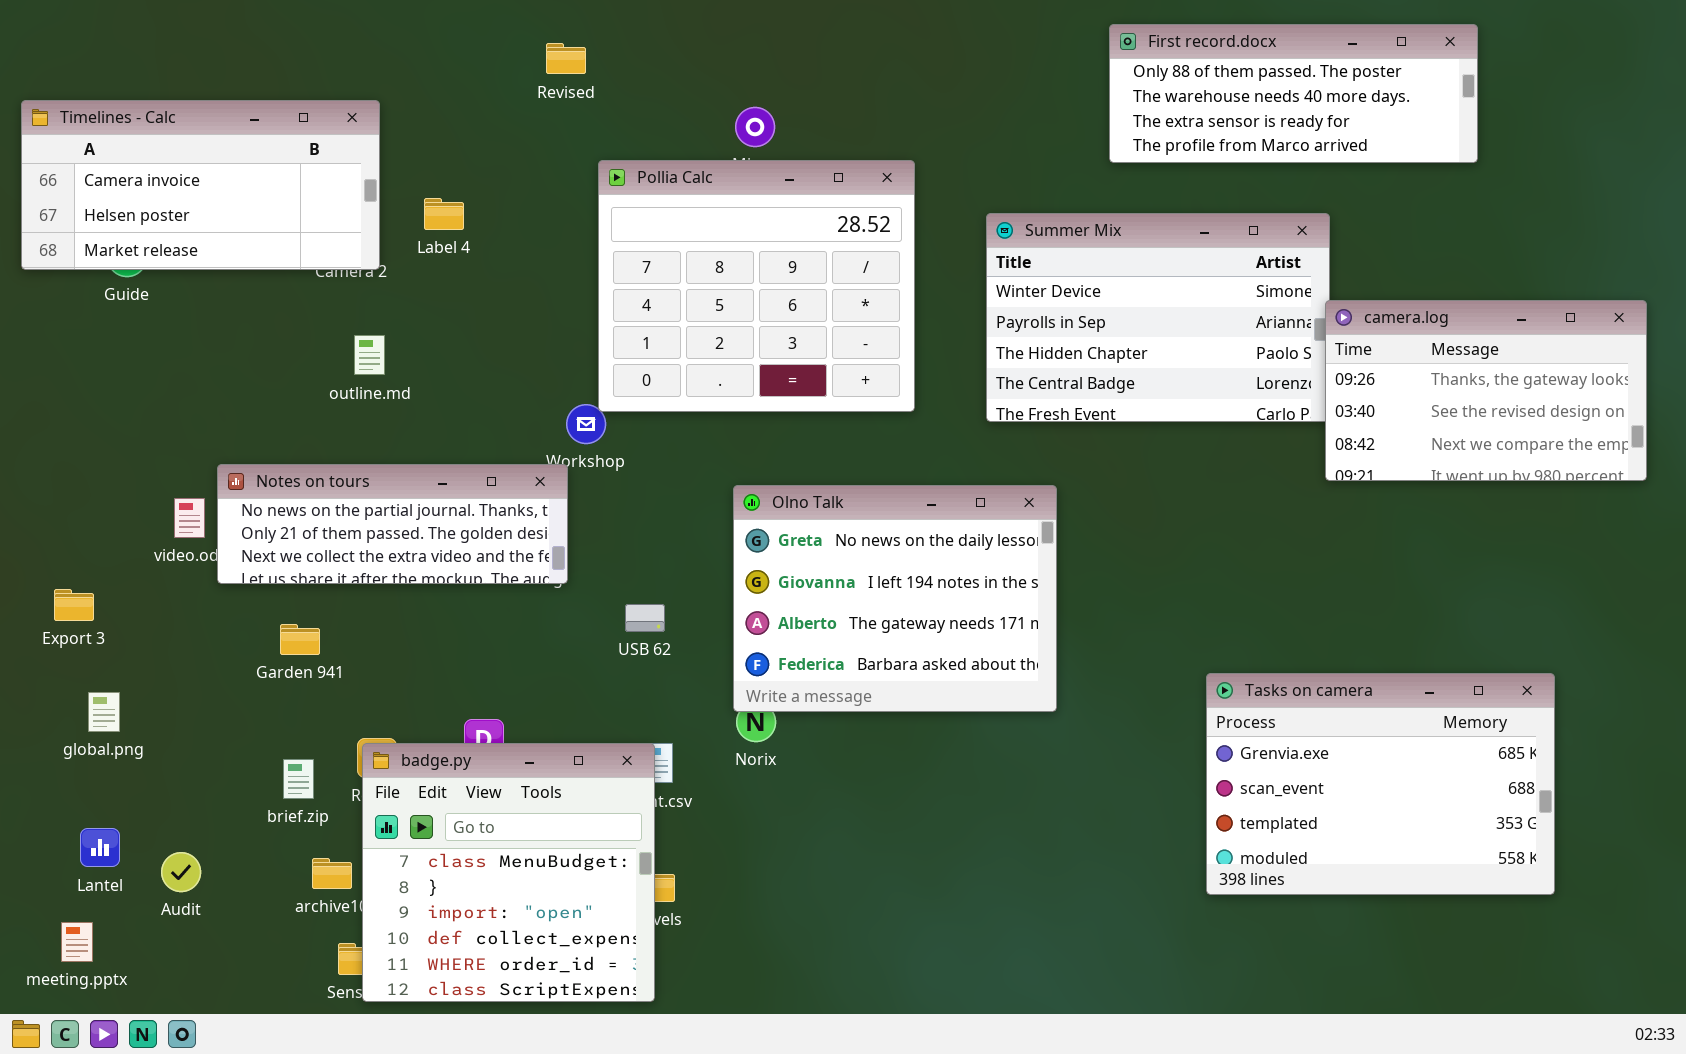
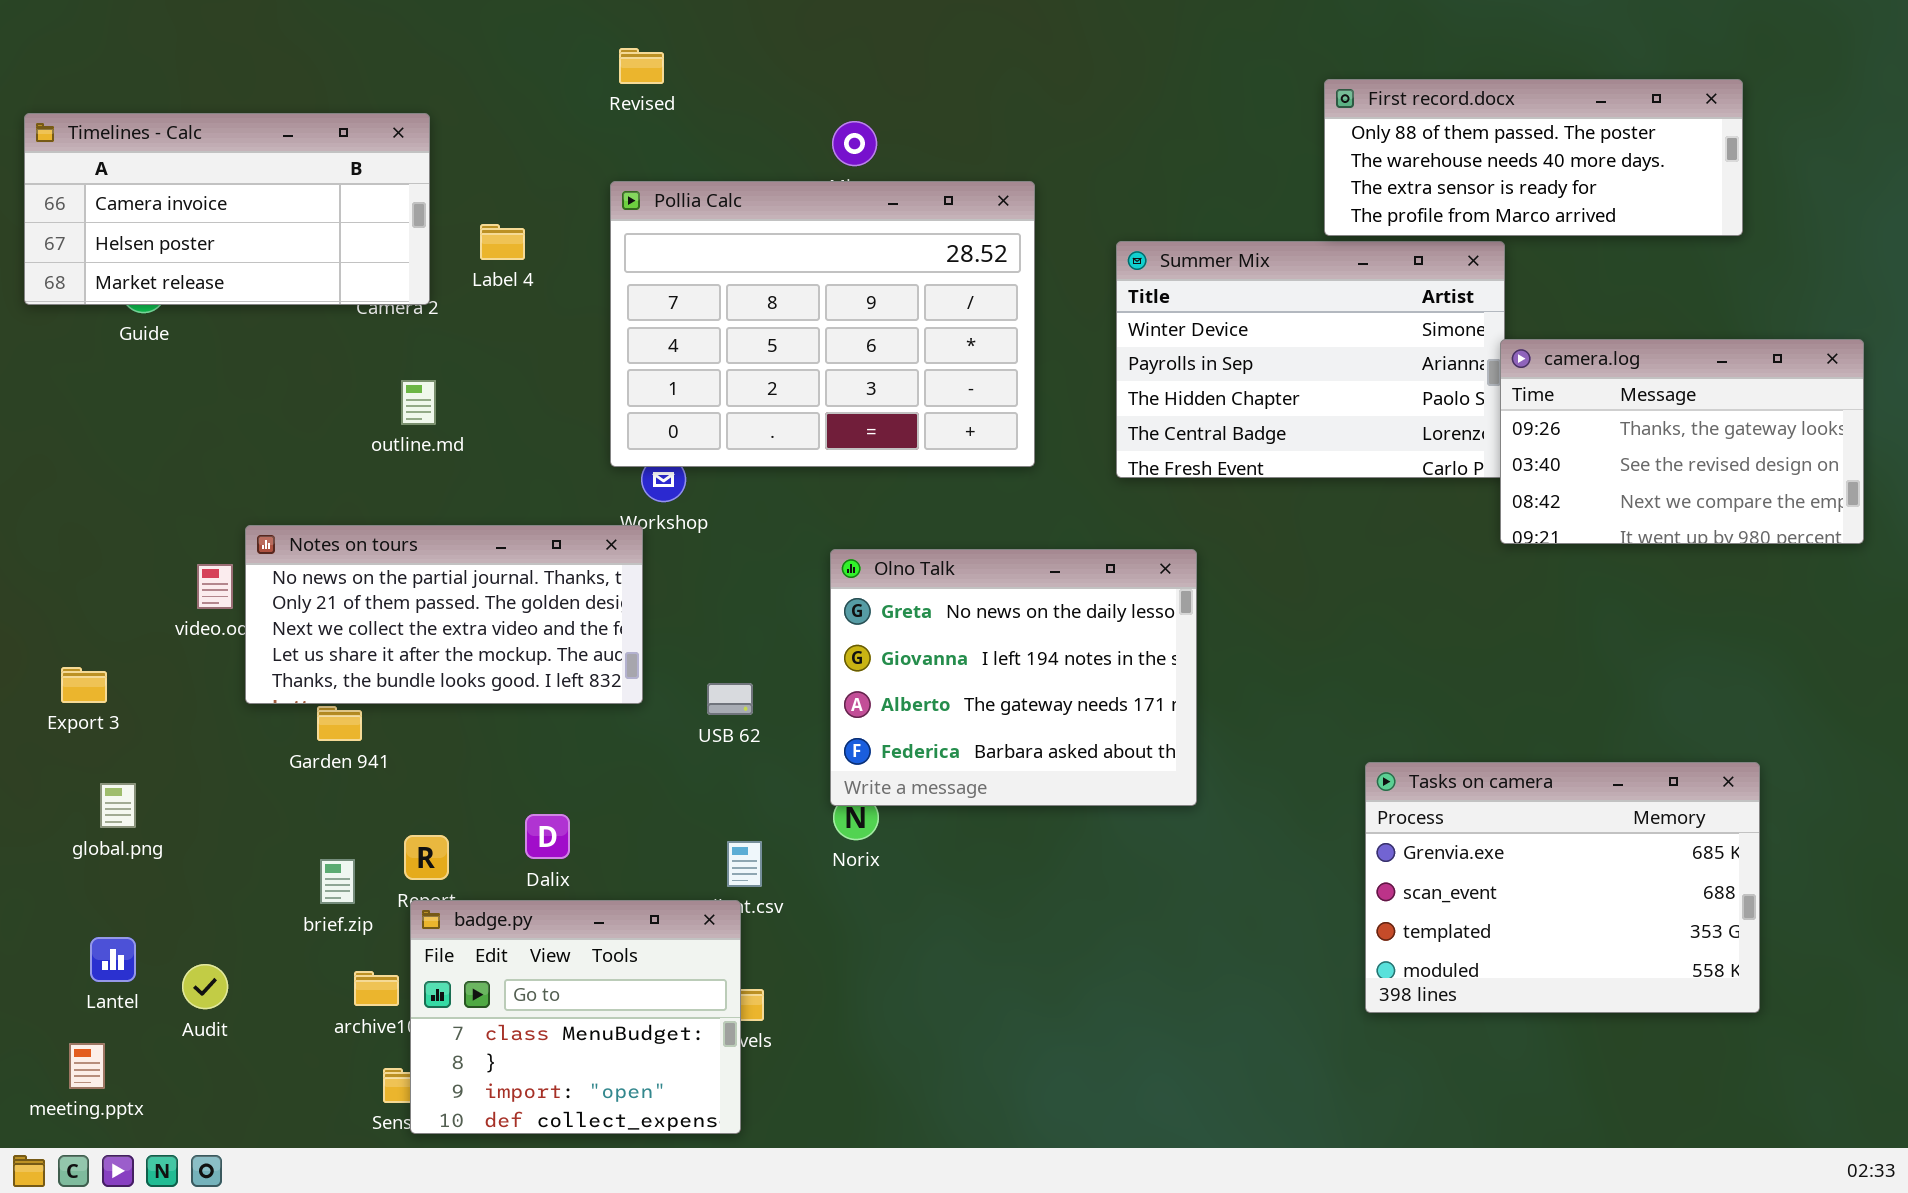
First record.docx: [1109,24,1478,163] -> [1324,79,1743,236], moved
Pollia Calc: [598,160,915,412] -> [610,181,1035,467], resized
Notes on tours: [217,464,568,584] -> [245,525,643,704], resized
badge.py: [362,743,655,1002] -> [410,900,741,1134], resized

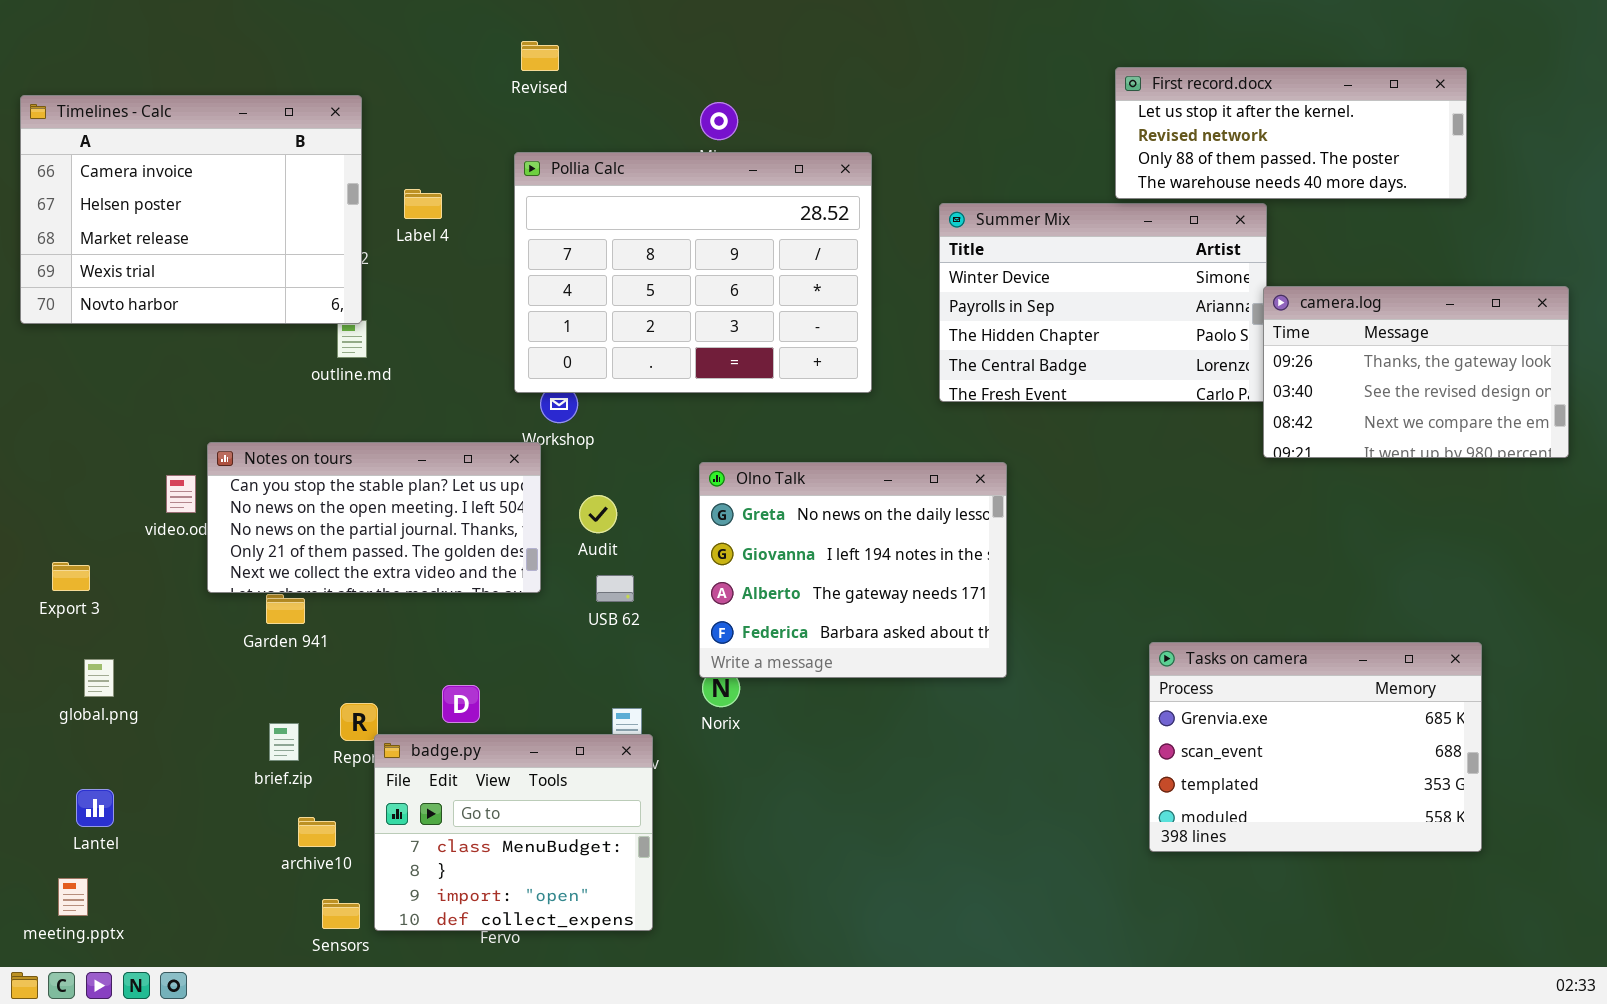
First record.docx: [1324,79,1743,236] -> [1115,67,1467,199], scrolled up 2 rows
Timelines - Calc: [24,113,430,305] -> [20,95,362,324], resized
Notes on tours: [245,525,643,704] -> [207,442,541,593], scrolled up 2 rows
badge.py: [410,900,741,1134] -> [374,734,653,931], moved
Audit: [182,964,228,1009] -> [579,495,617,533], moved

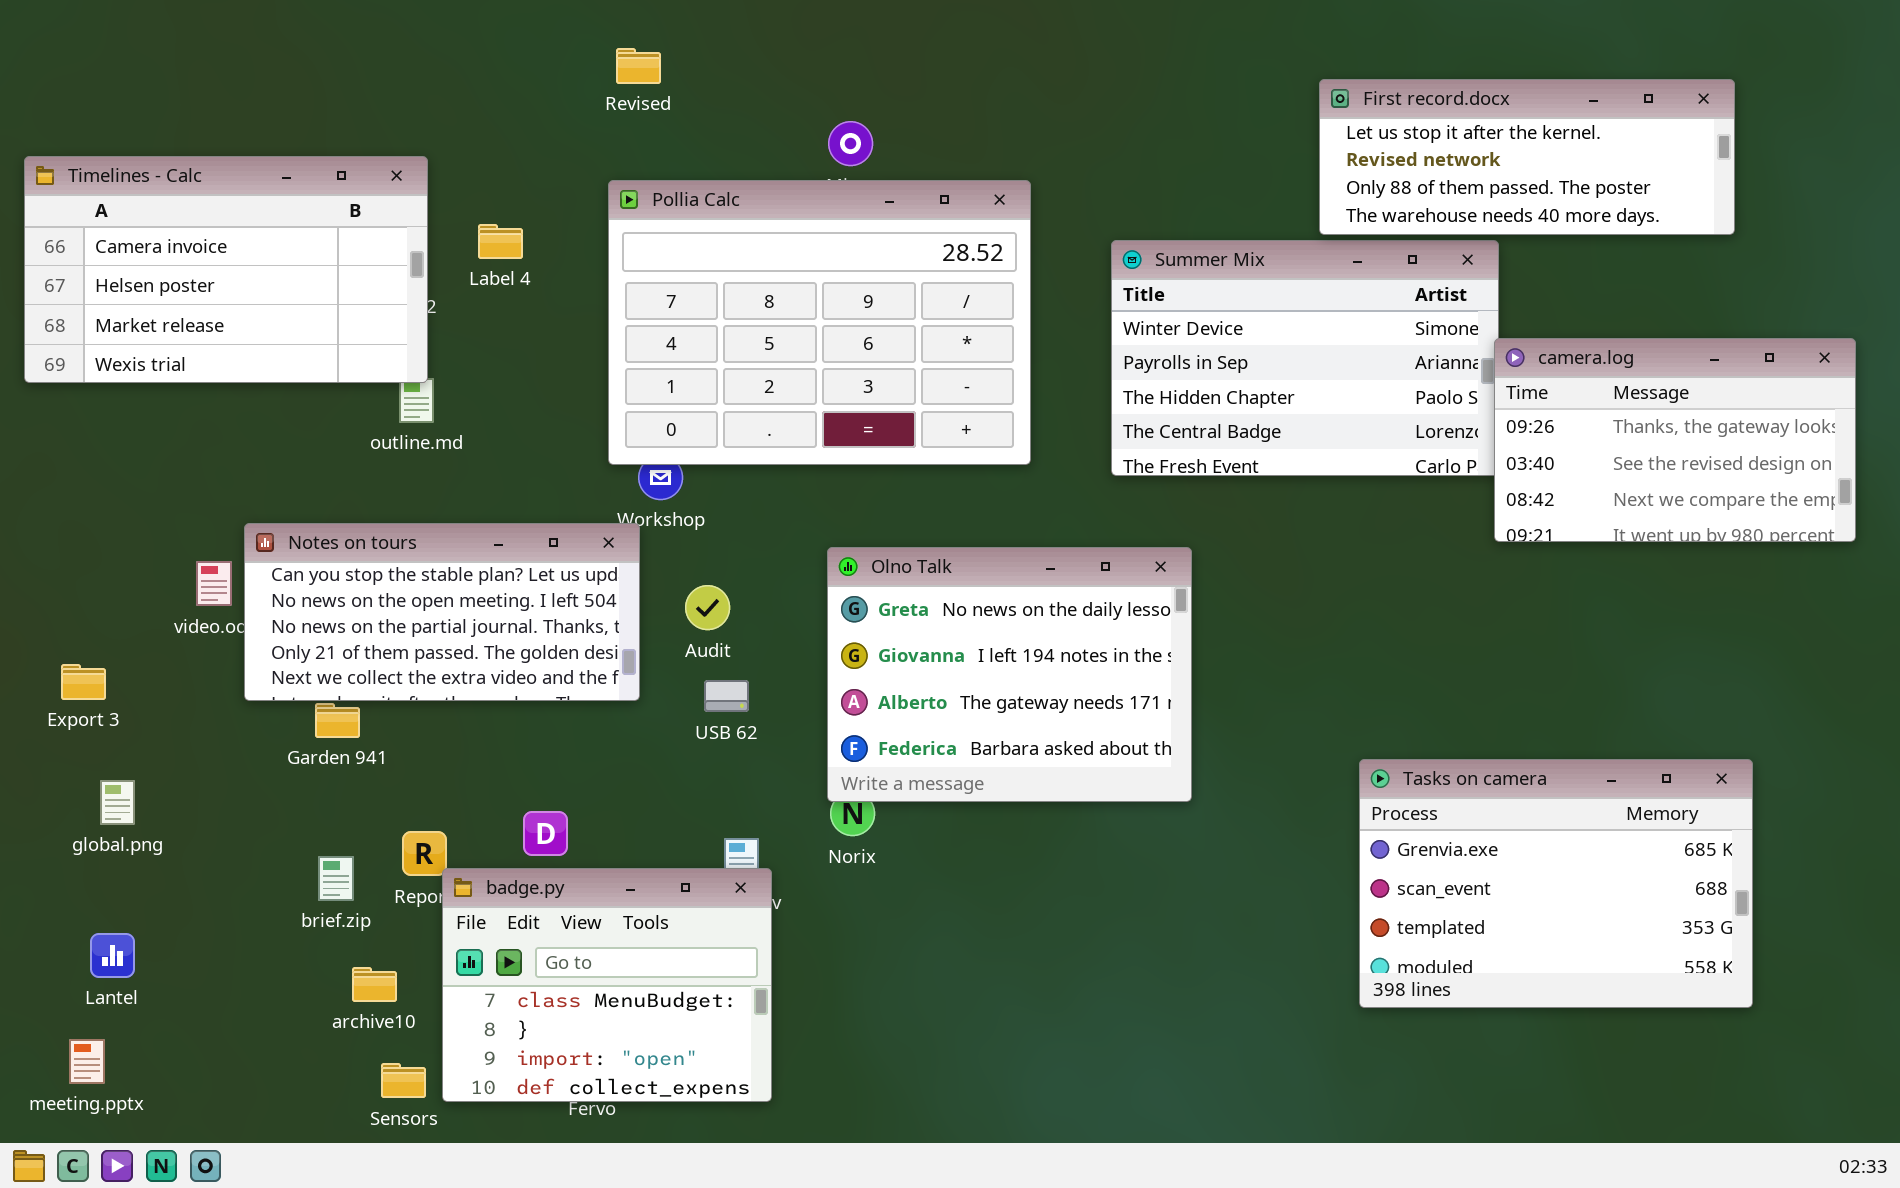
Timelines - Calc: [20,95,362,324] -> [24,156,428,383], resized

